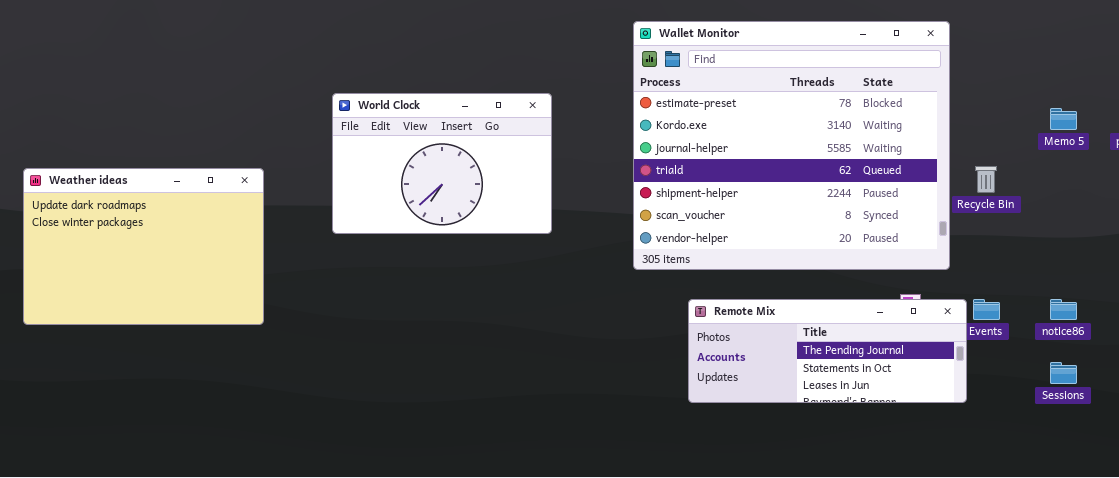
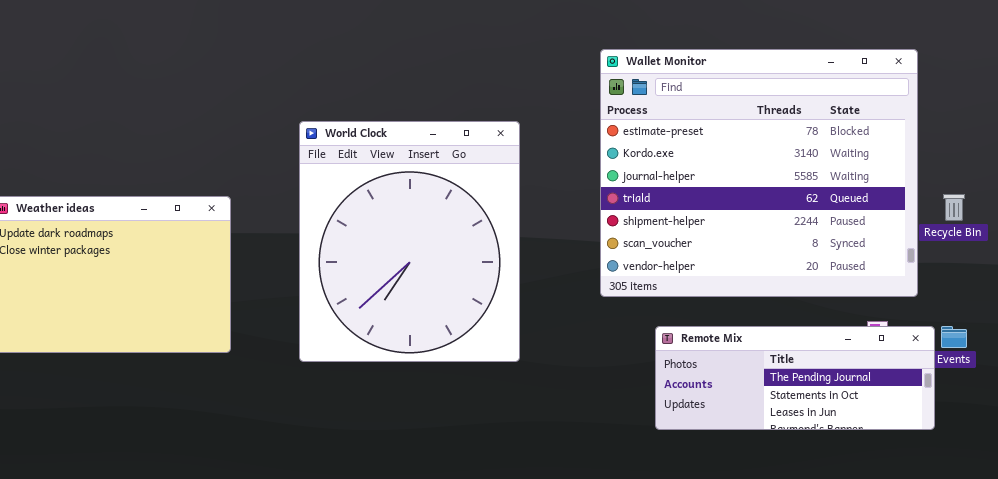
World Clock: [332,93,552,234] -> [299,121,520,362], resized

